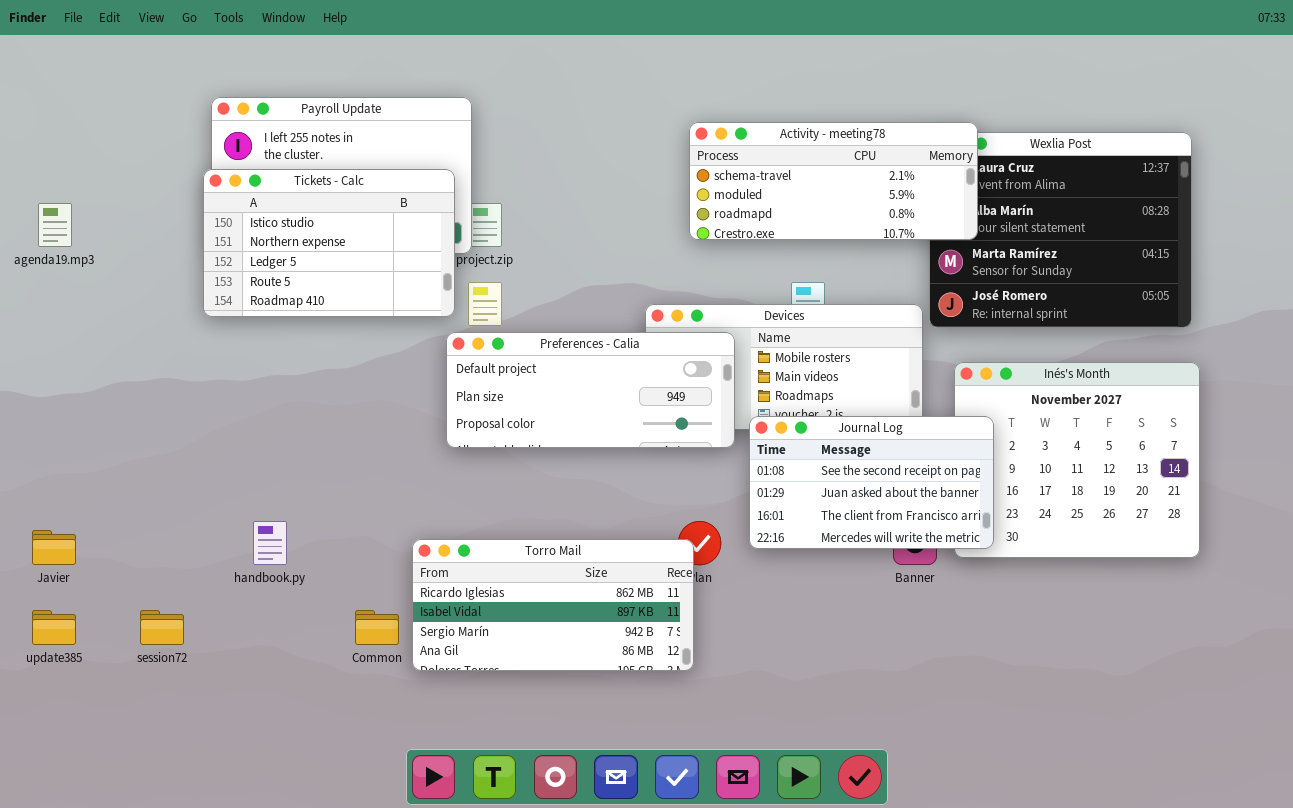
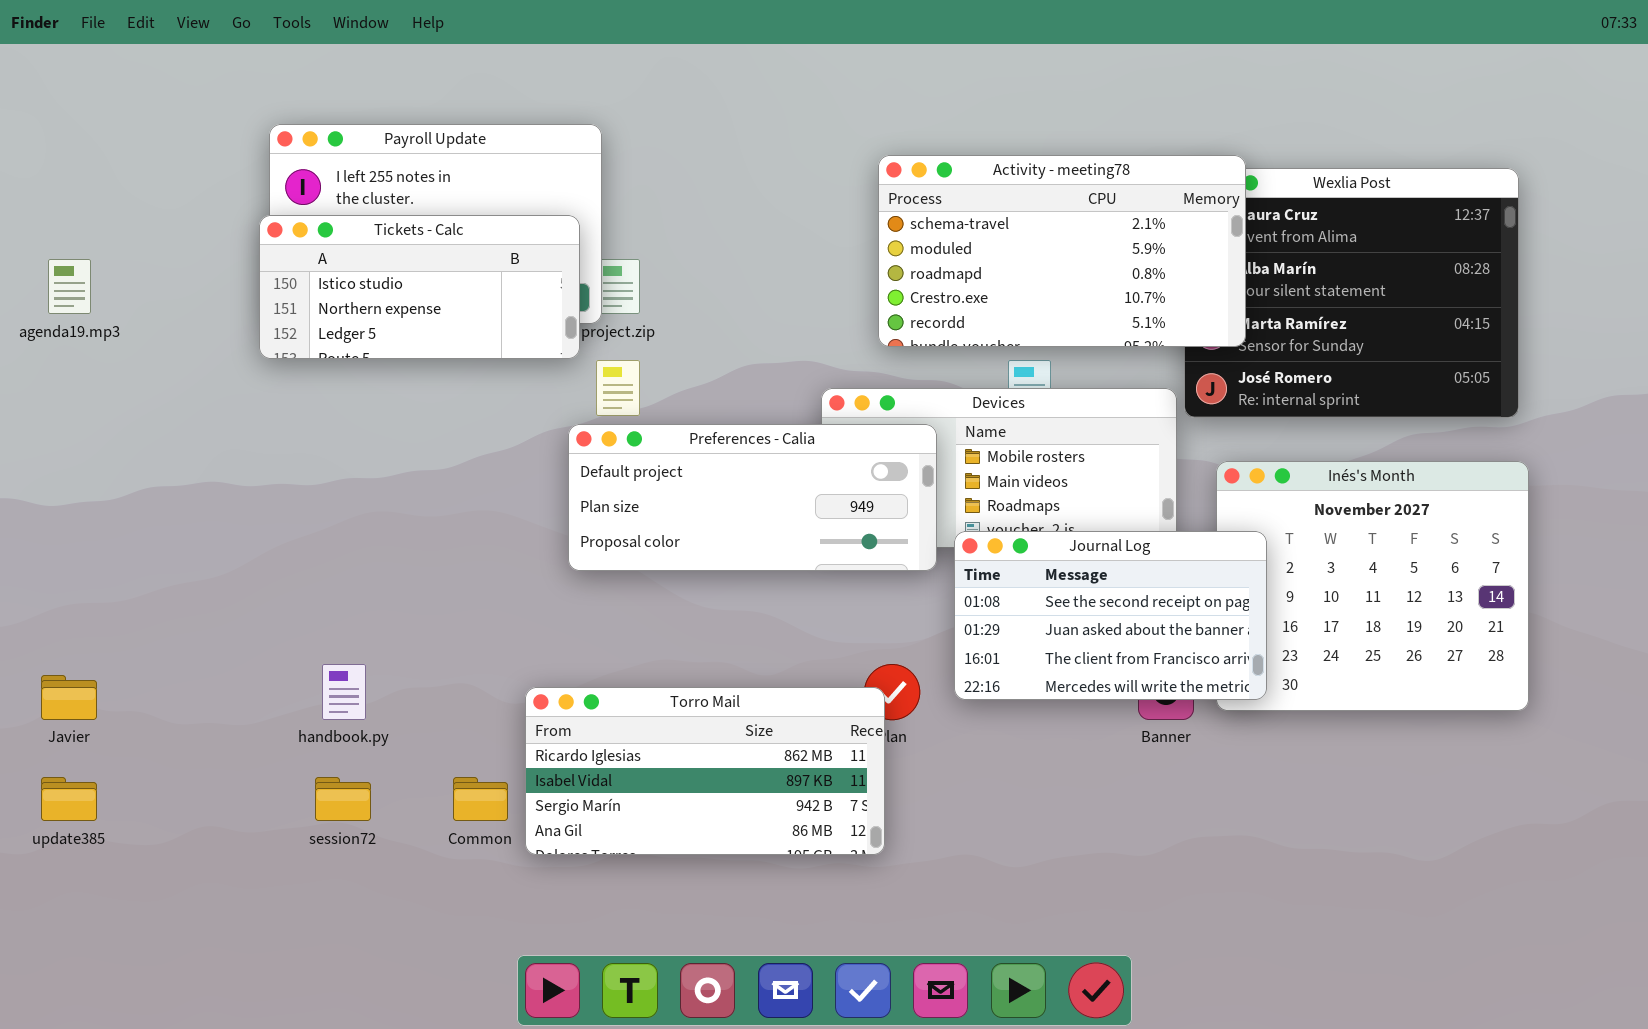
Activity - meeting78: [689,122,978,240] -> [878,155,1246,347], resized
Tickets - Calc: [203,169,455,317] -> [259,215,580,359], resized
session72: [140,610,184,645] -> [315,777,371,821], moved

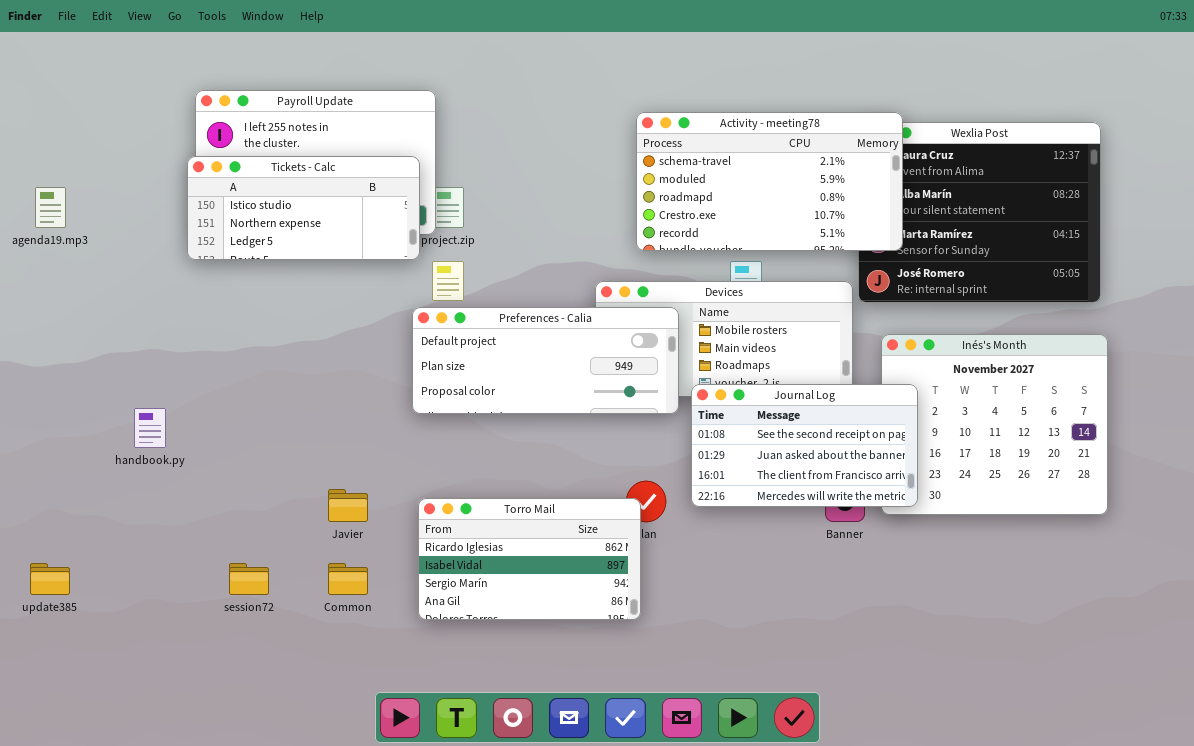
handbook.py: [322,664,366,720] -> [134,408,166,448], moved
Javier: [41,675,97,720] -> [328,489,368,522], moved
Torro Mail: [525,687,885,855] -> [418,498,641,620], resized

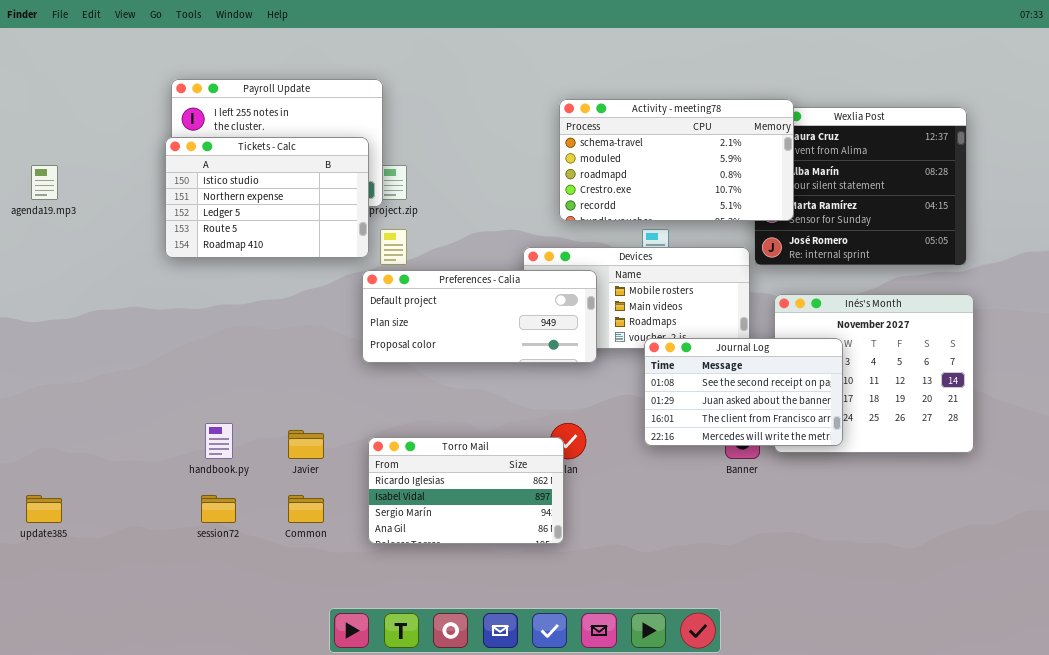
Tickets - Calc: [187,156,420,260] -> [165,137,369,258], resized
Journal Log: [691,384,918,507] -> [644,338,843,446], moved
handbook.py: [134,408,166,448] -> [205,423,233,459], moved

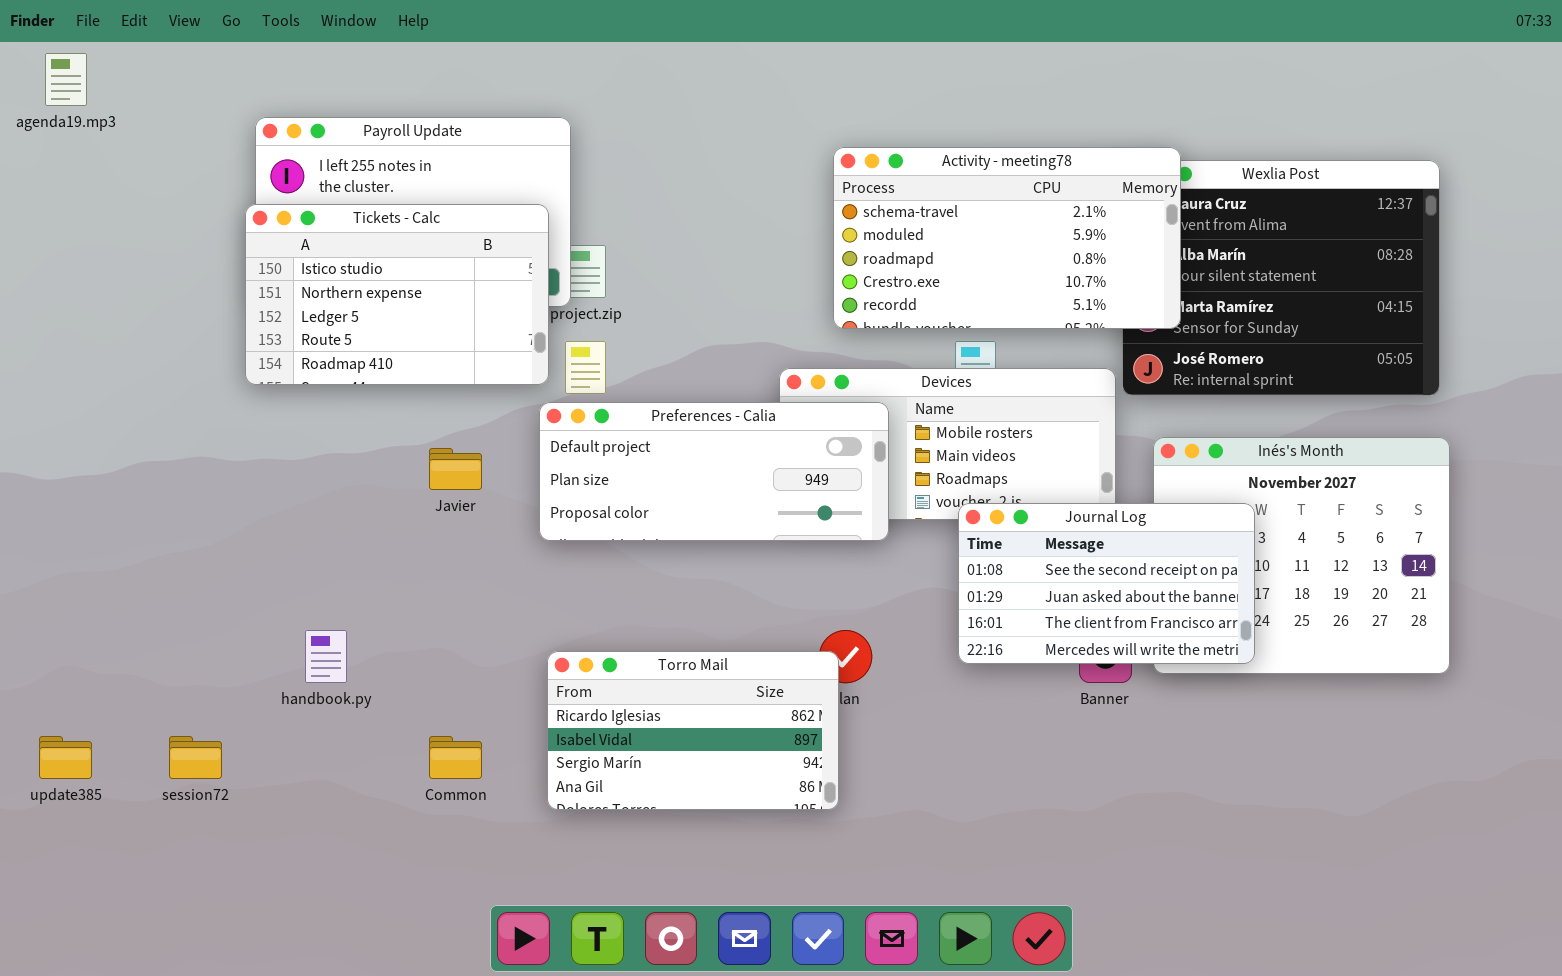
agenda19.mp3: [31,165,58,200] -> [45,53,87,106], moved
Javier: [288,430,324,459] -> [429,448,482,490], moved
session72: [201,495,236,523] -> [169,736,222,779], moved

